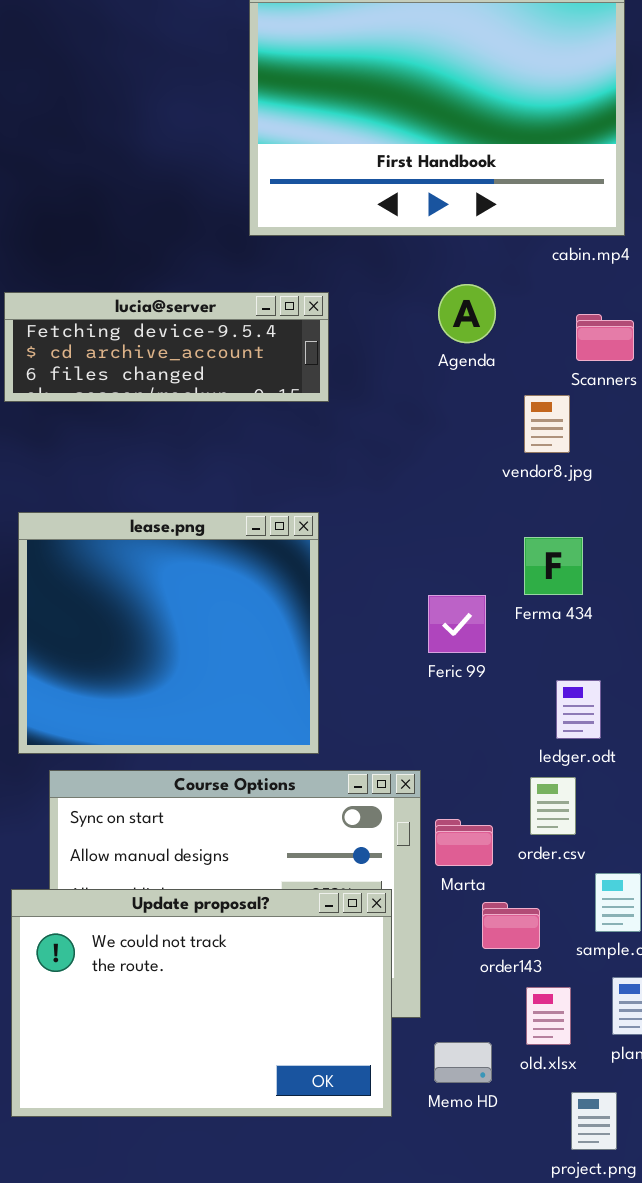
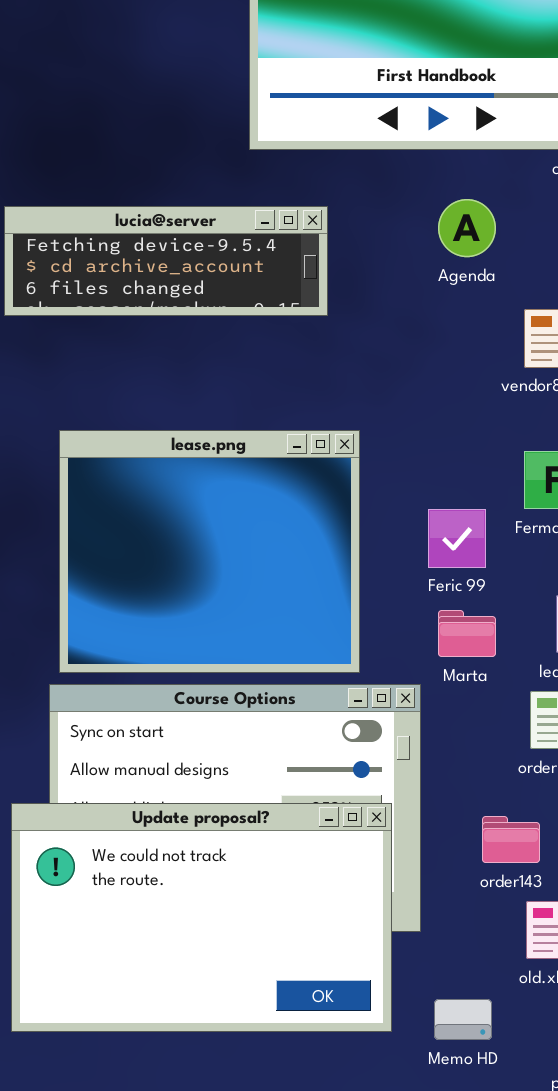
lease.png: [18,512,319,754] -> [59,430,360,673], moved
Marta: [435,819,493,866] -> [438,610,496,657], moved
Memo HD: [434,1042,492,1083] -> [434,999,492,1040], moved

